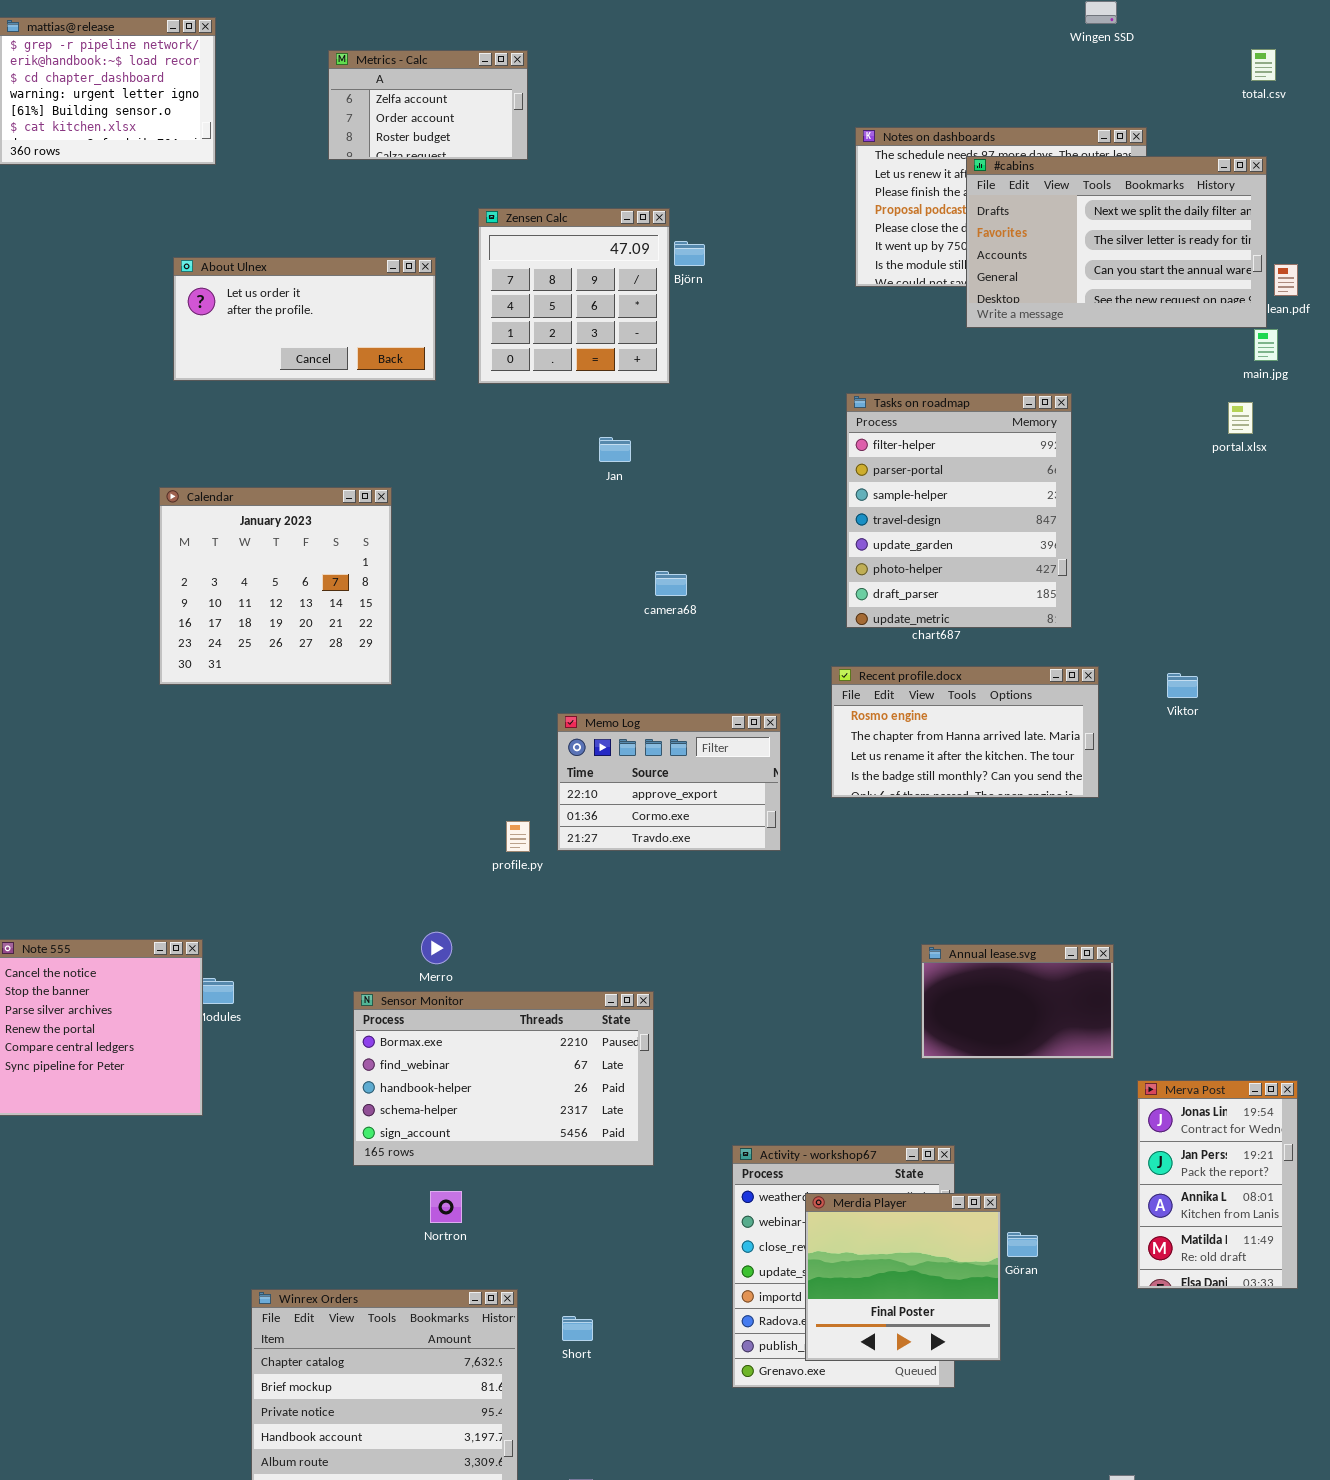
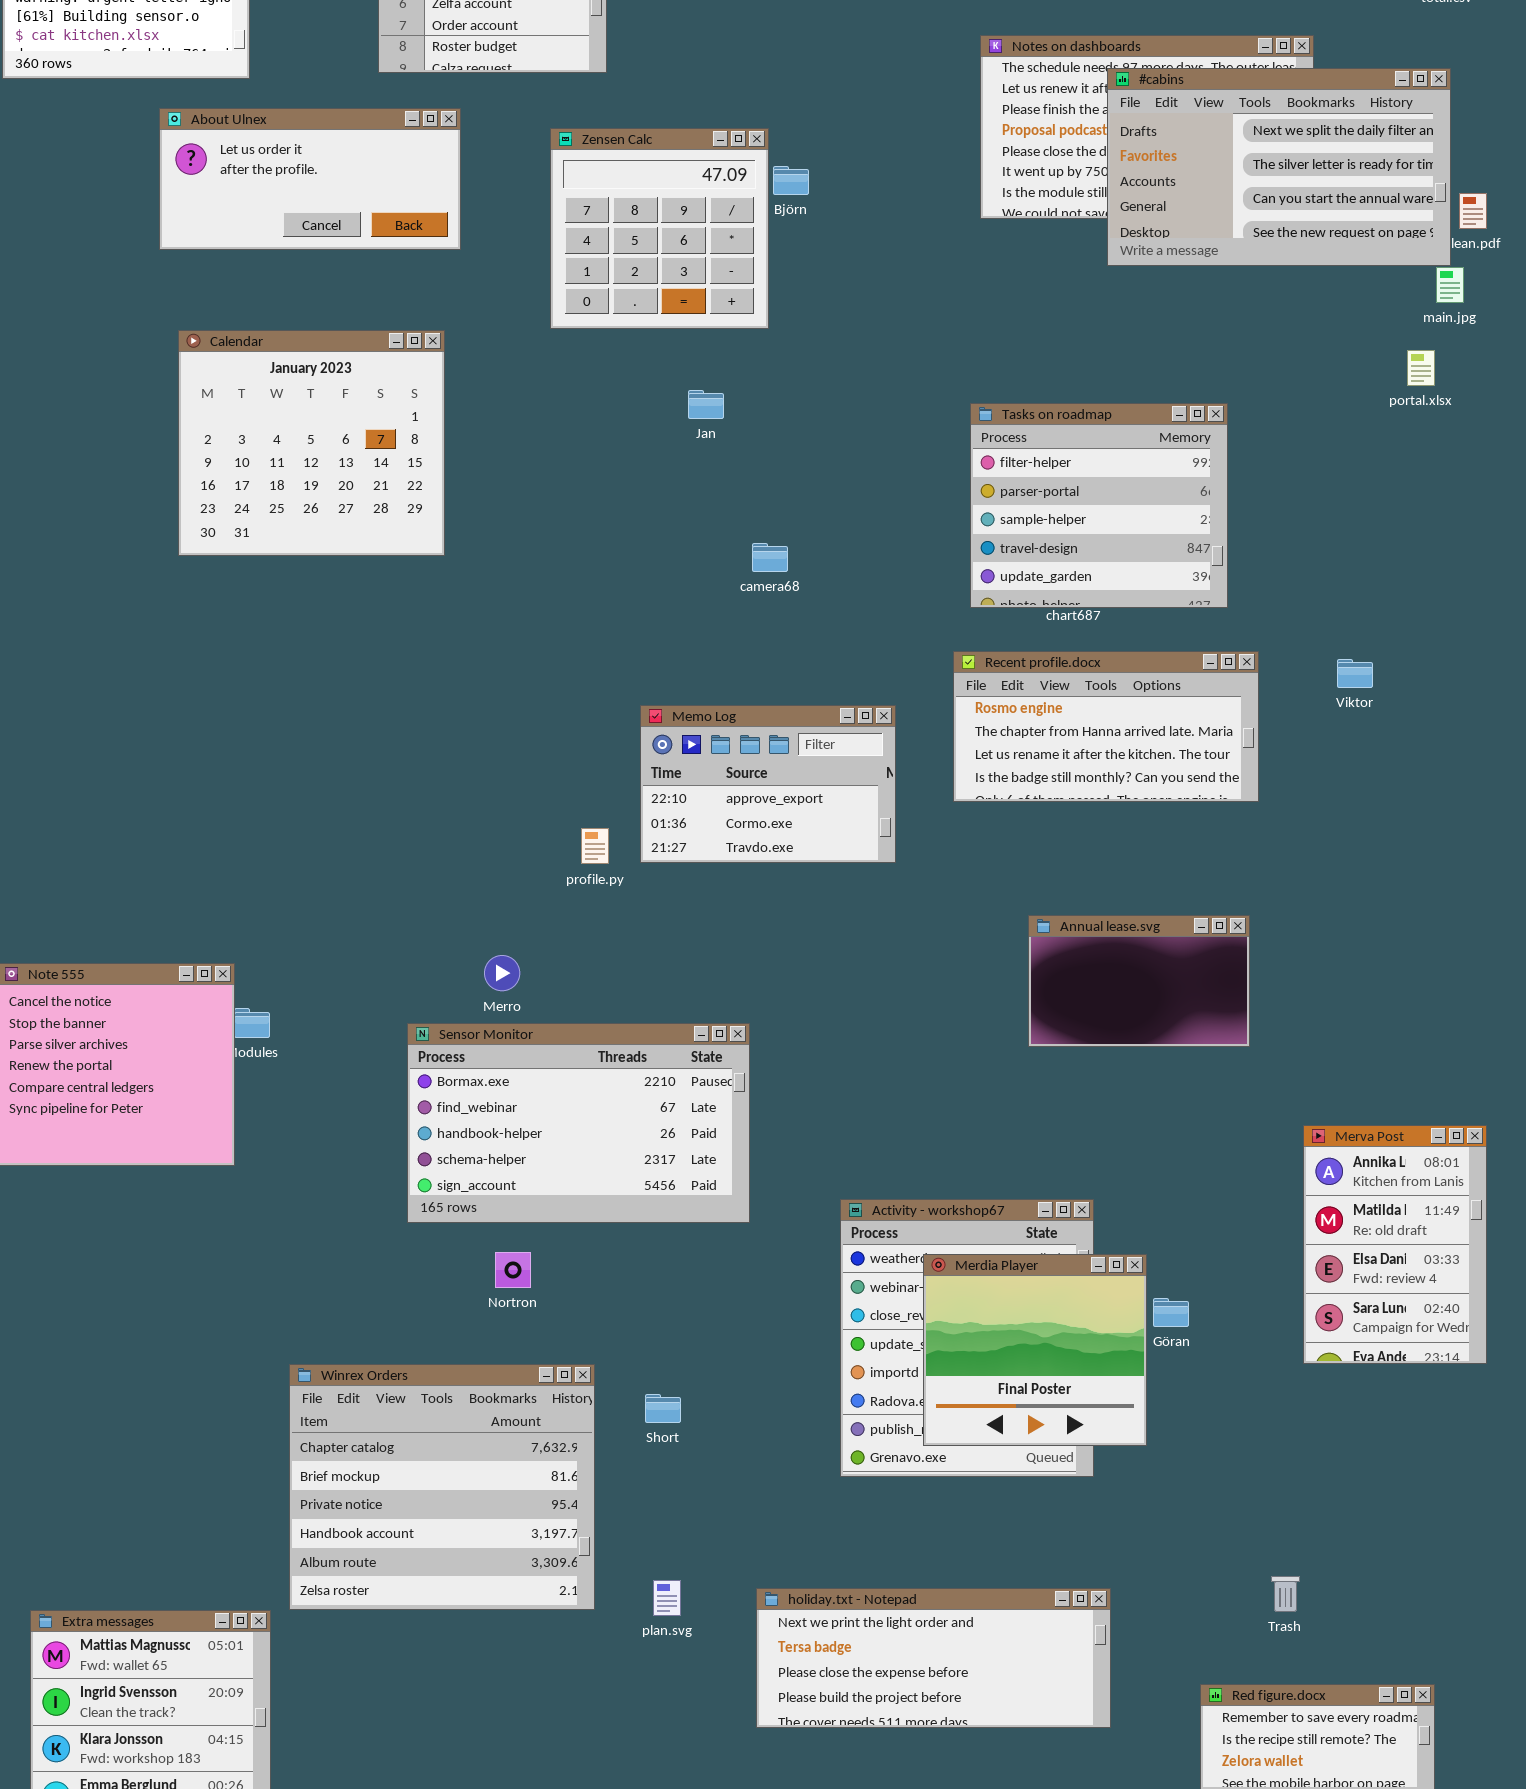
About Ulnex: [173,257,436,381] -> [159,108,461,250], moved
Tasks on roadmap: [846,393,1072,628] -> [970,403,1228,608], resized
Calendar: [159,487,392,685] -> [178,330,445,556], moved
Annual lease.svg: [921,944,1114,1059] -> [1028,915,1250,1047], moved
Merva Post: [1137,1080,1298,1289] -> [1303,1125,1487,1364], scrolled down 2 rows

